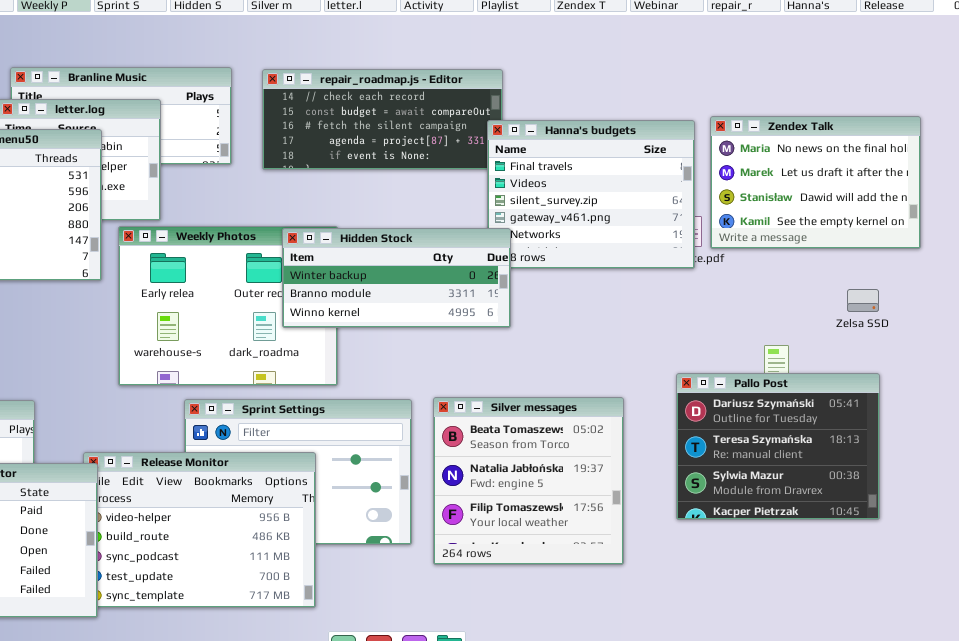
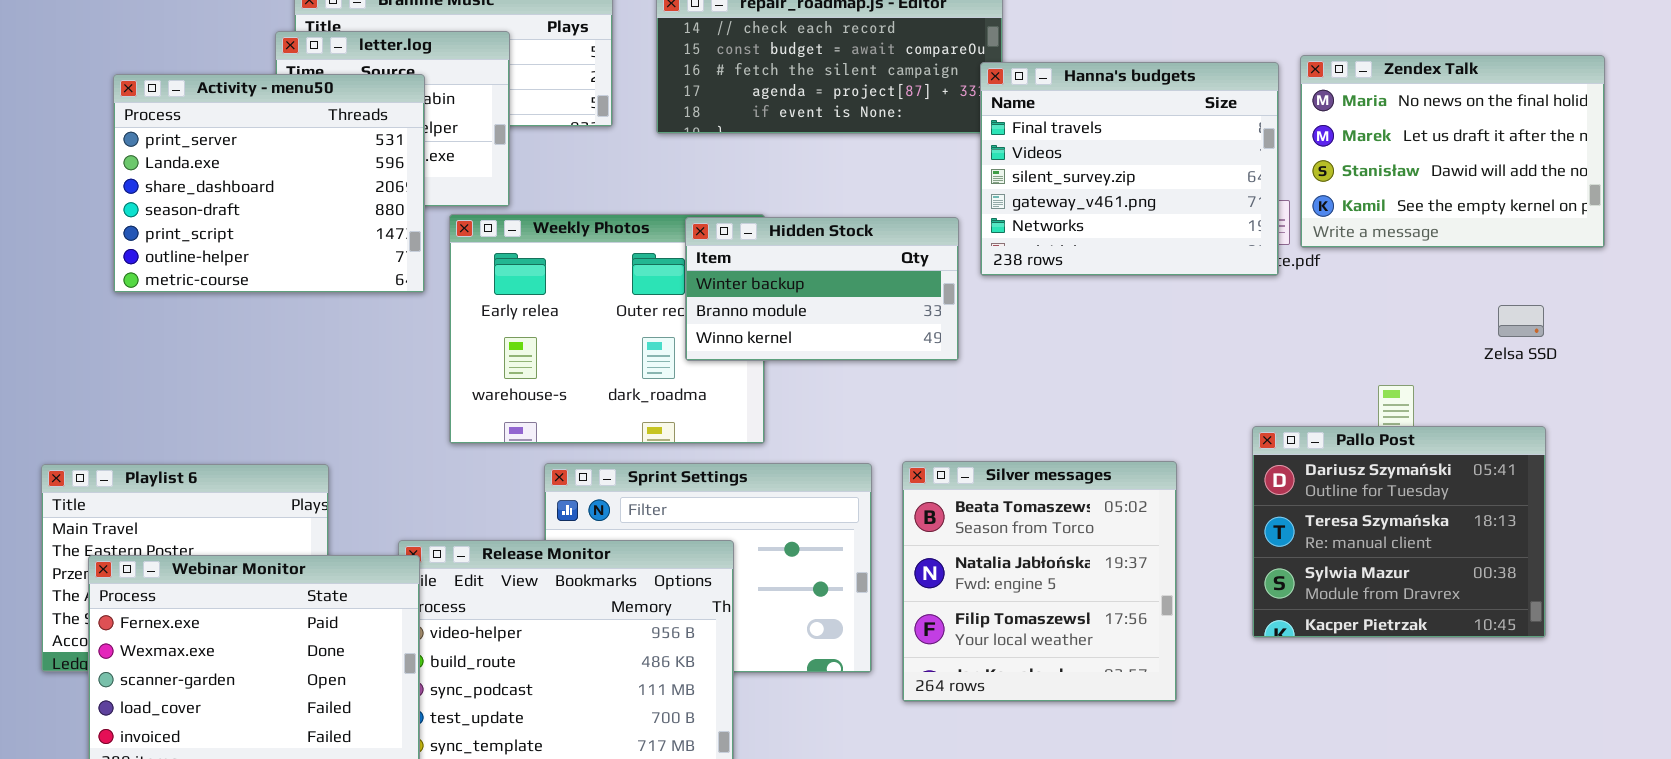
Hidden Stock: [282,228,511,328] -> [685,217,959,361], resized

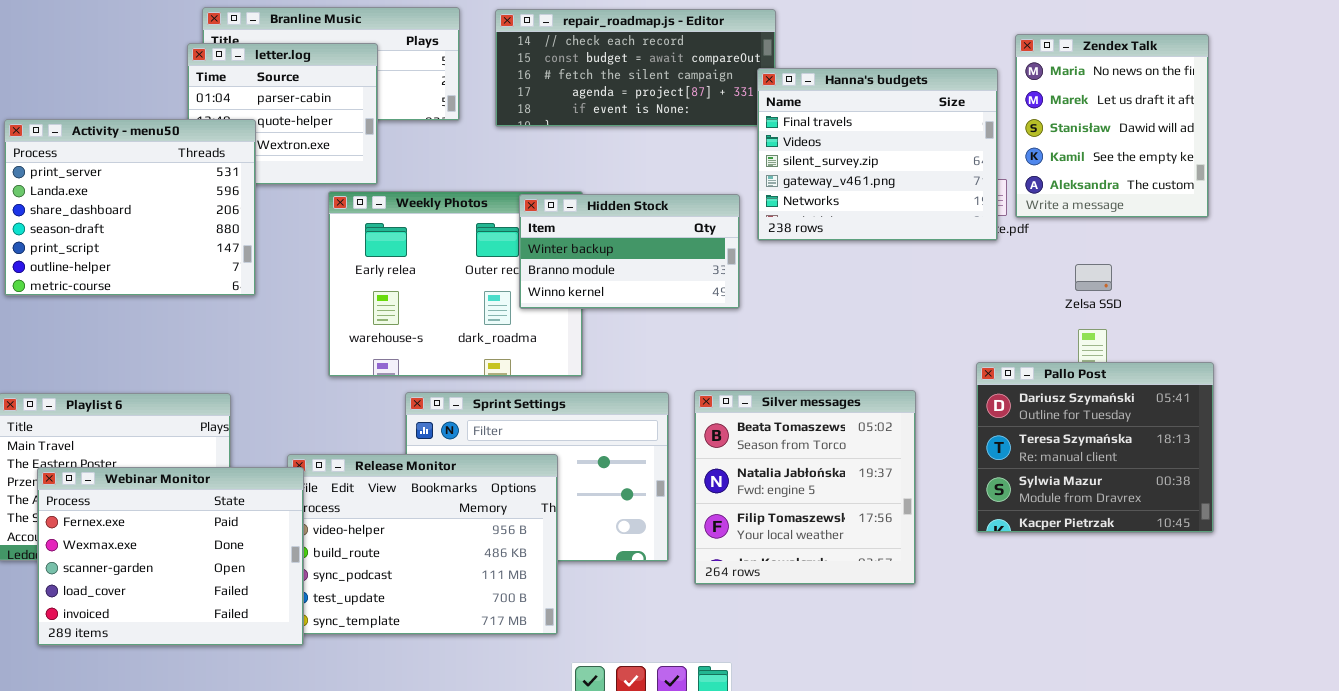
Zendex Talk: [1300,55,1605,248] -> [1015,34,1209,218], resized
Activity - menu50: [113,74,425,293] -> [4,119,256,296], moved
Zelsa SSD: [1498,305,1544,337] -> [1075,264,1112,291], moved

